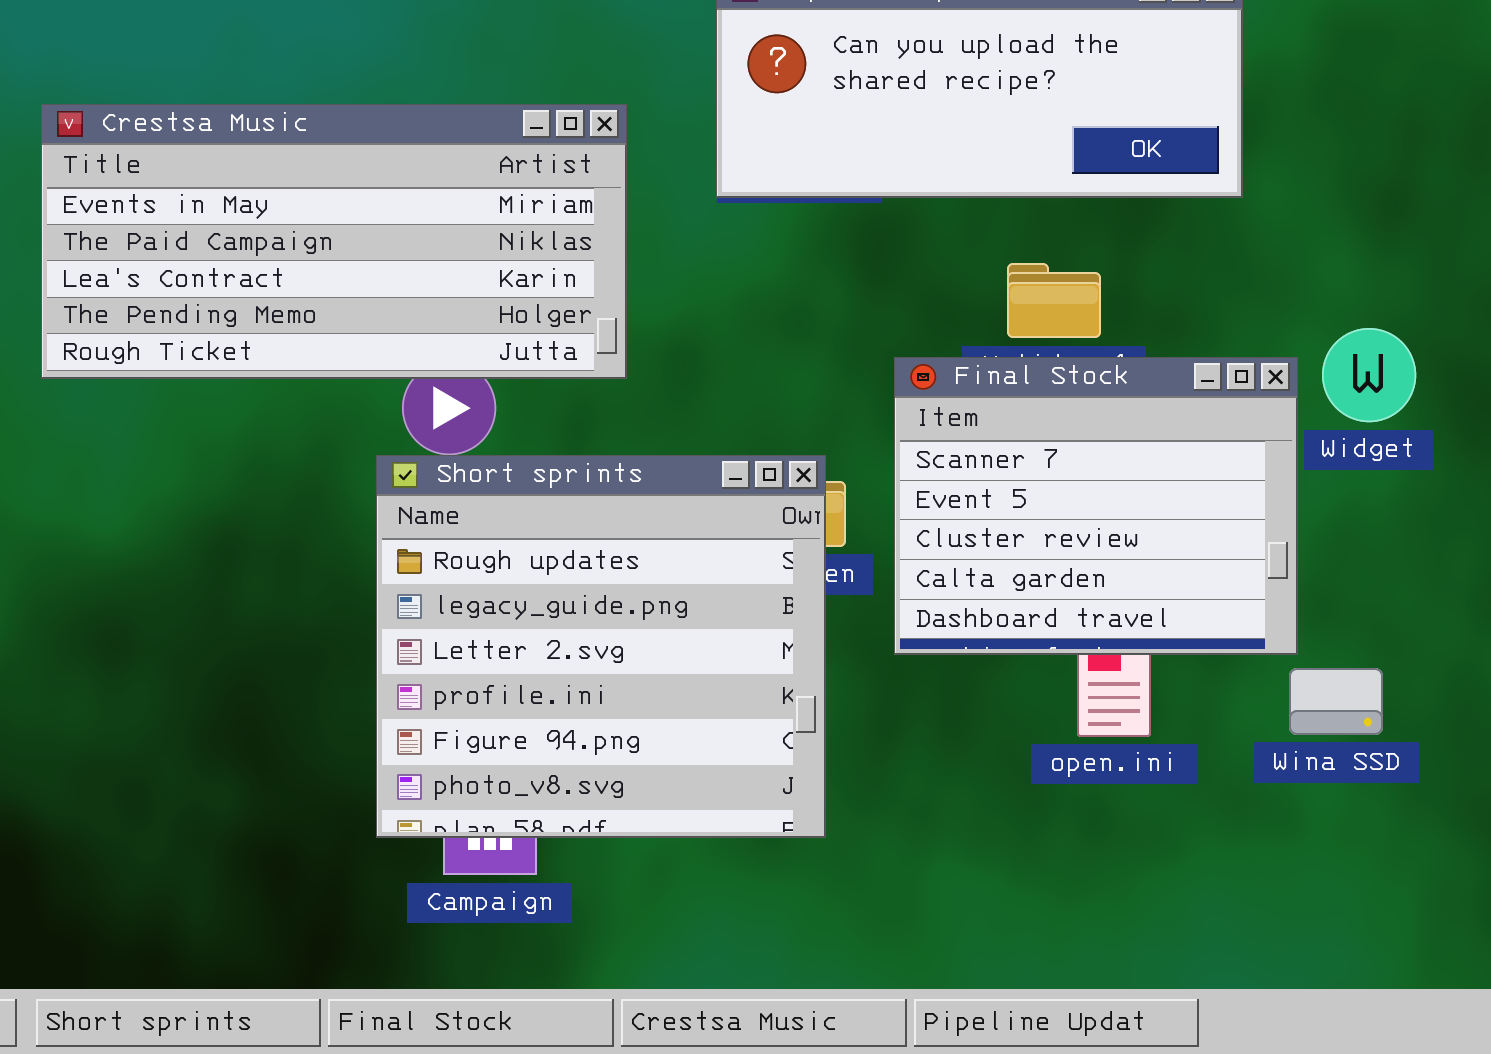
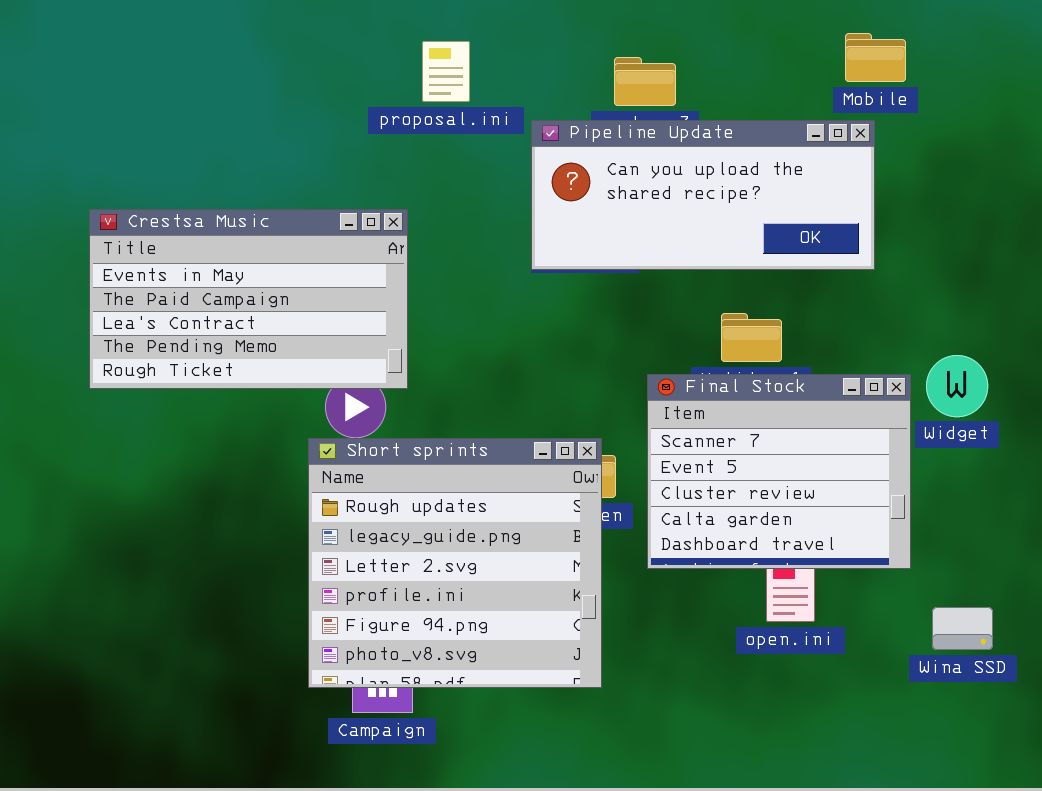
Crestsa Music: [41,104,627,379] -> [89,209,408,389], resized
Wina SSD: [1289,668,1383,735] -> [932,607,993,650], moved

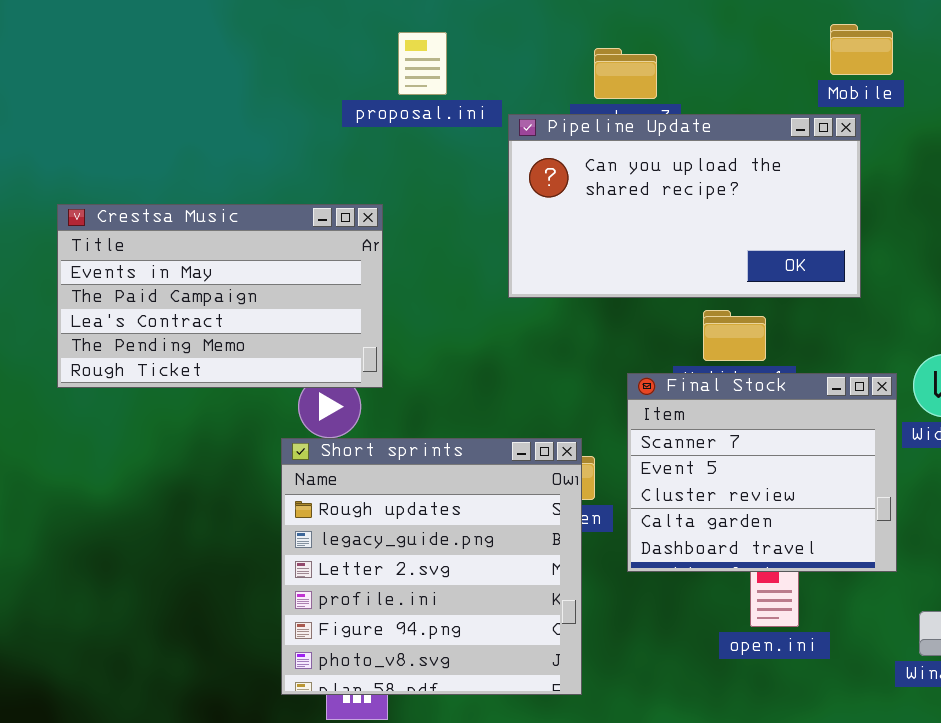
Pipeline Update: [531,120,875,270] -> [508,114,861,298], resized

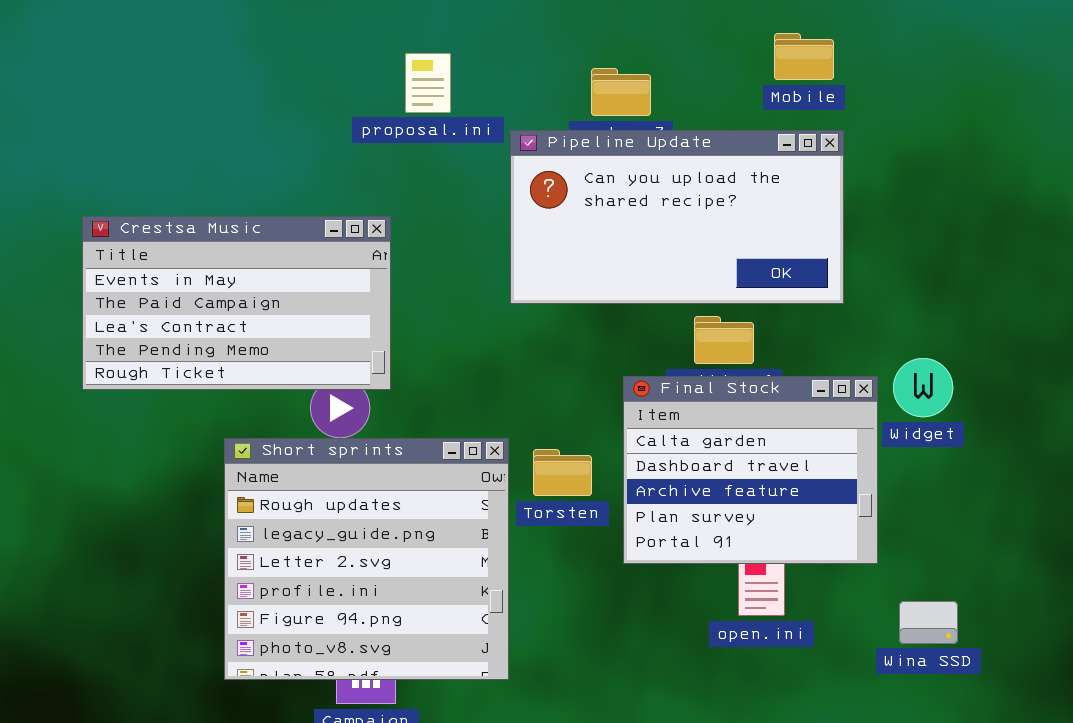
Mobile: [830,24,893,75] -> [774,33,834,80], moved
Final Stock: [627,373,897,572] -> [623,376,878,564], scrolled down 3 rows
Short sprints: [281,438,582,695] -> [224,438,509,680], moved

